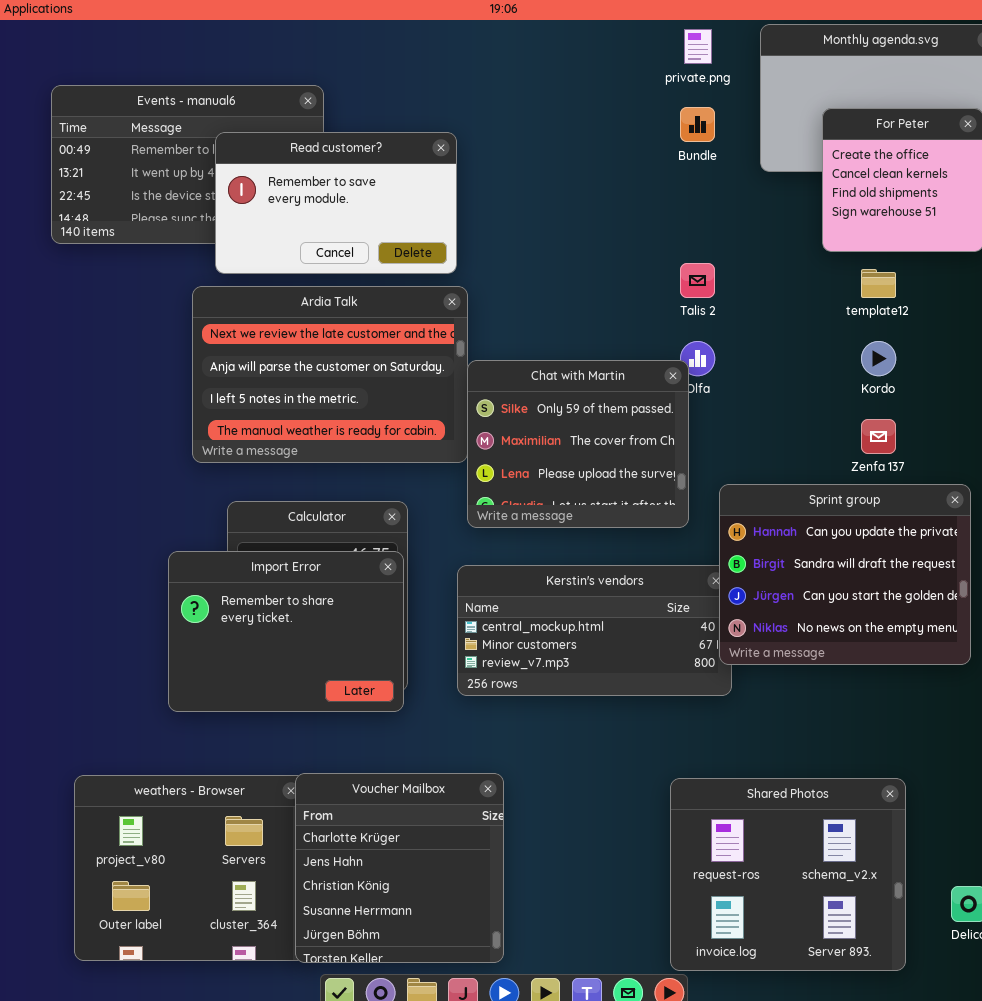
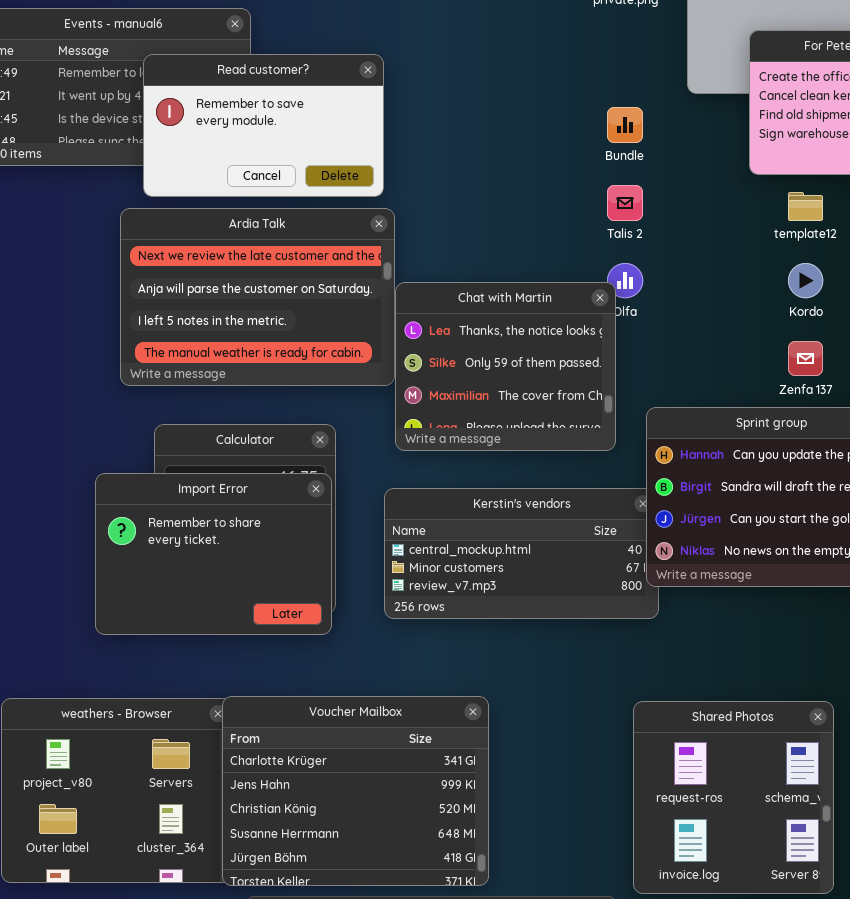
Bundle: [680,107,715,142] -> [607,107,643,143], moved
Chat with Martin: [467,360,689,528] -> [395,282,616,451], scrolled up 1 row
Voucher Mailbox: [295,773,504,963] -> [222,696,489,886], resized
Shared Photos: [670,778,906,971] -> [633,701,834,894], resized

